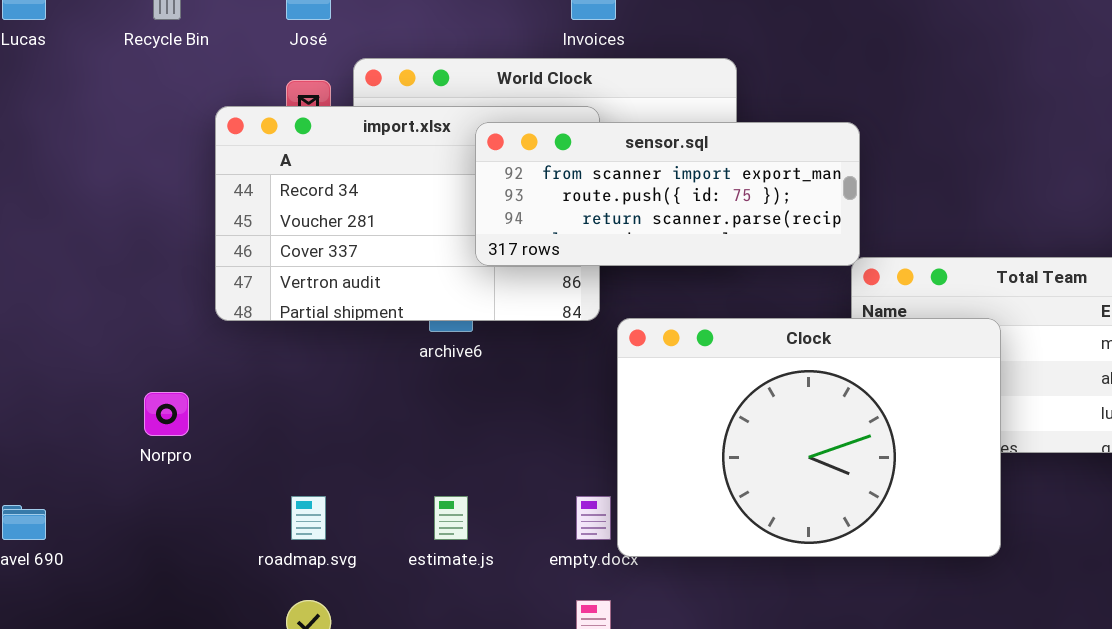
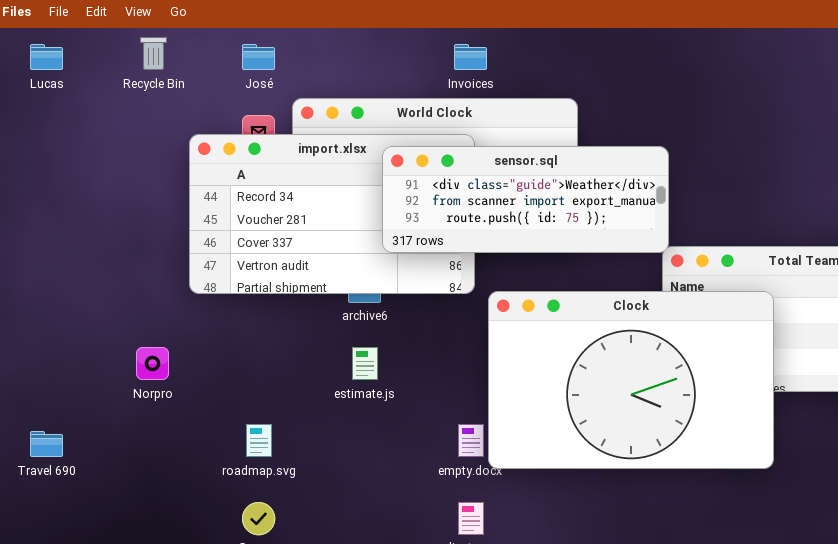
sensor.sql: [475,122,860,266] -> [382,146,669,253], scrolled up 1 row
estimate.js: [434,496,468,540] -> [352,347,378,380], moved

